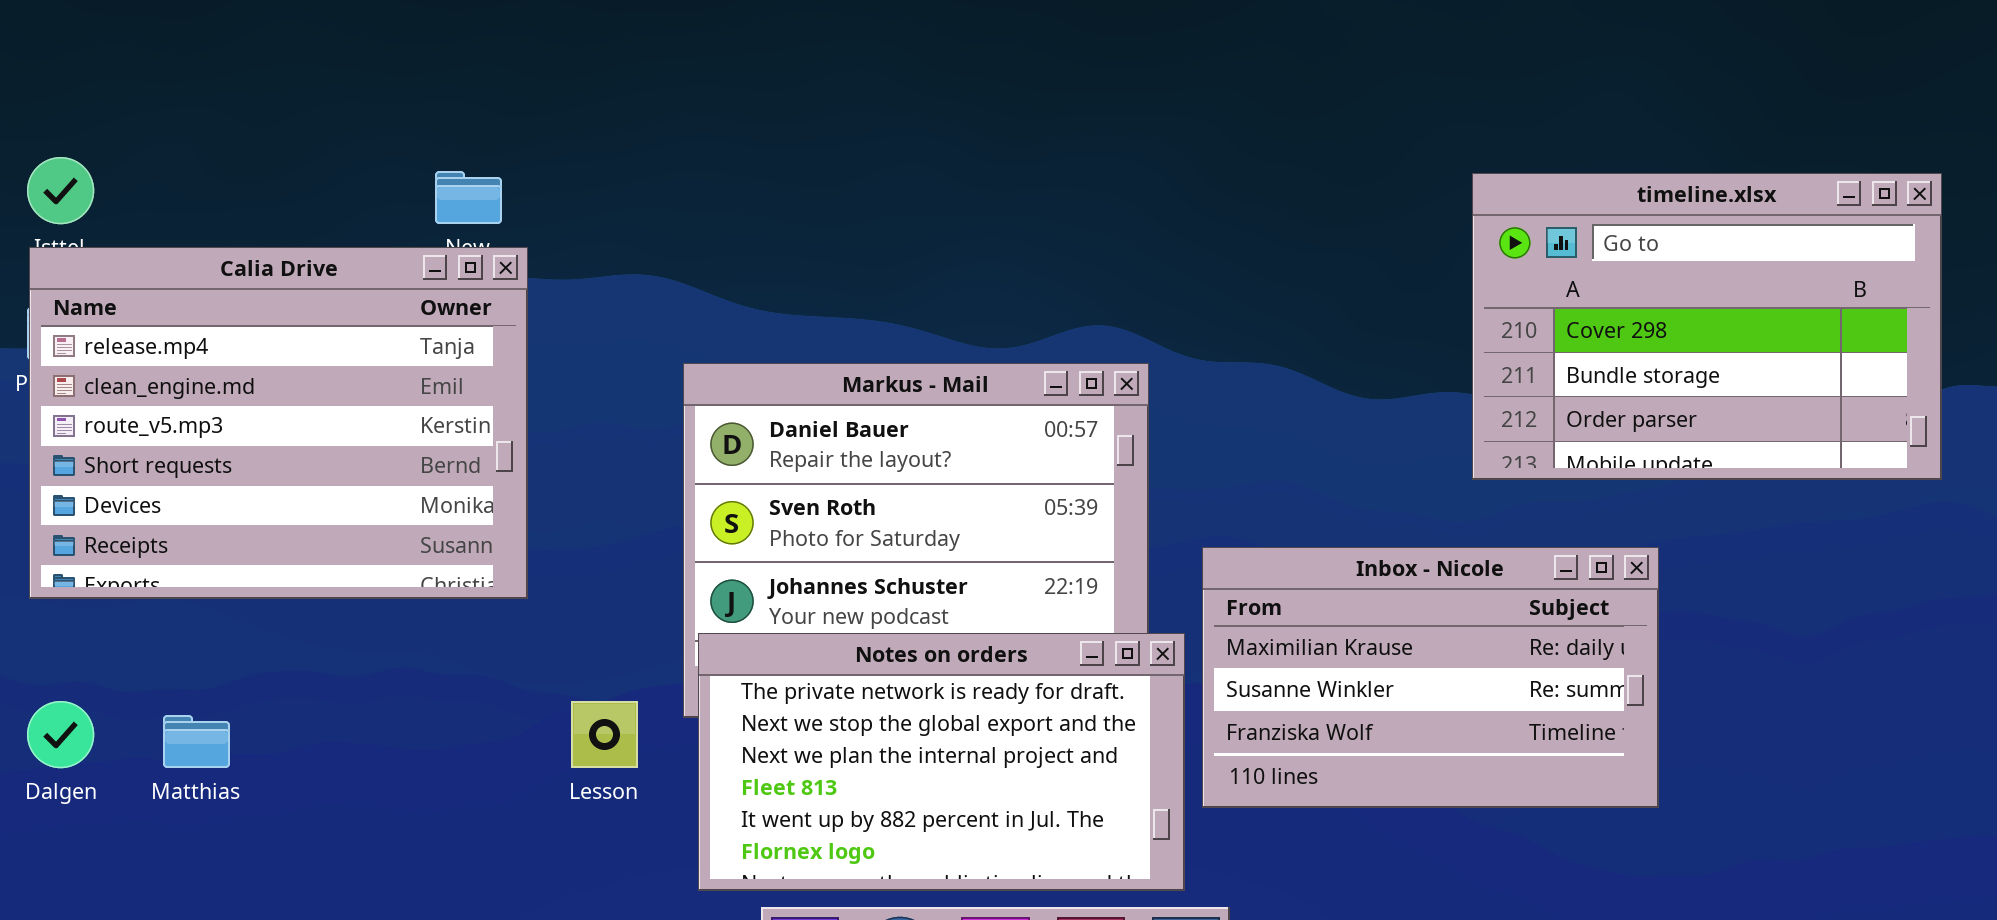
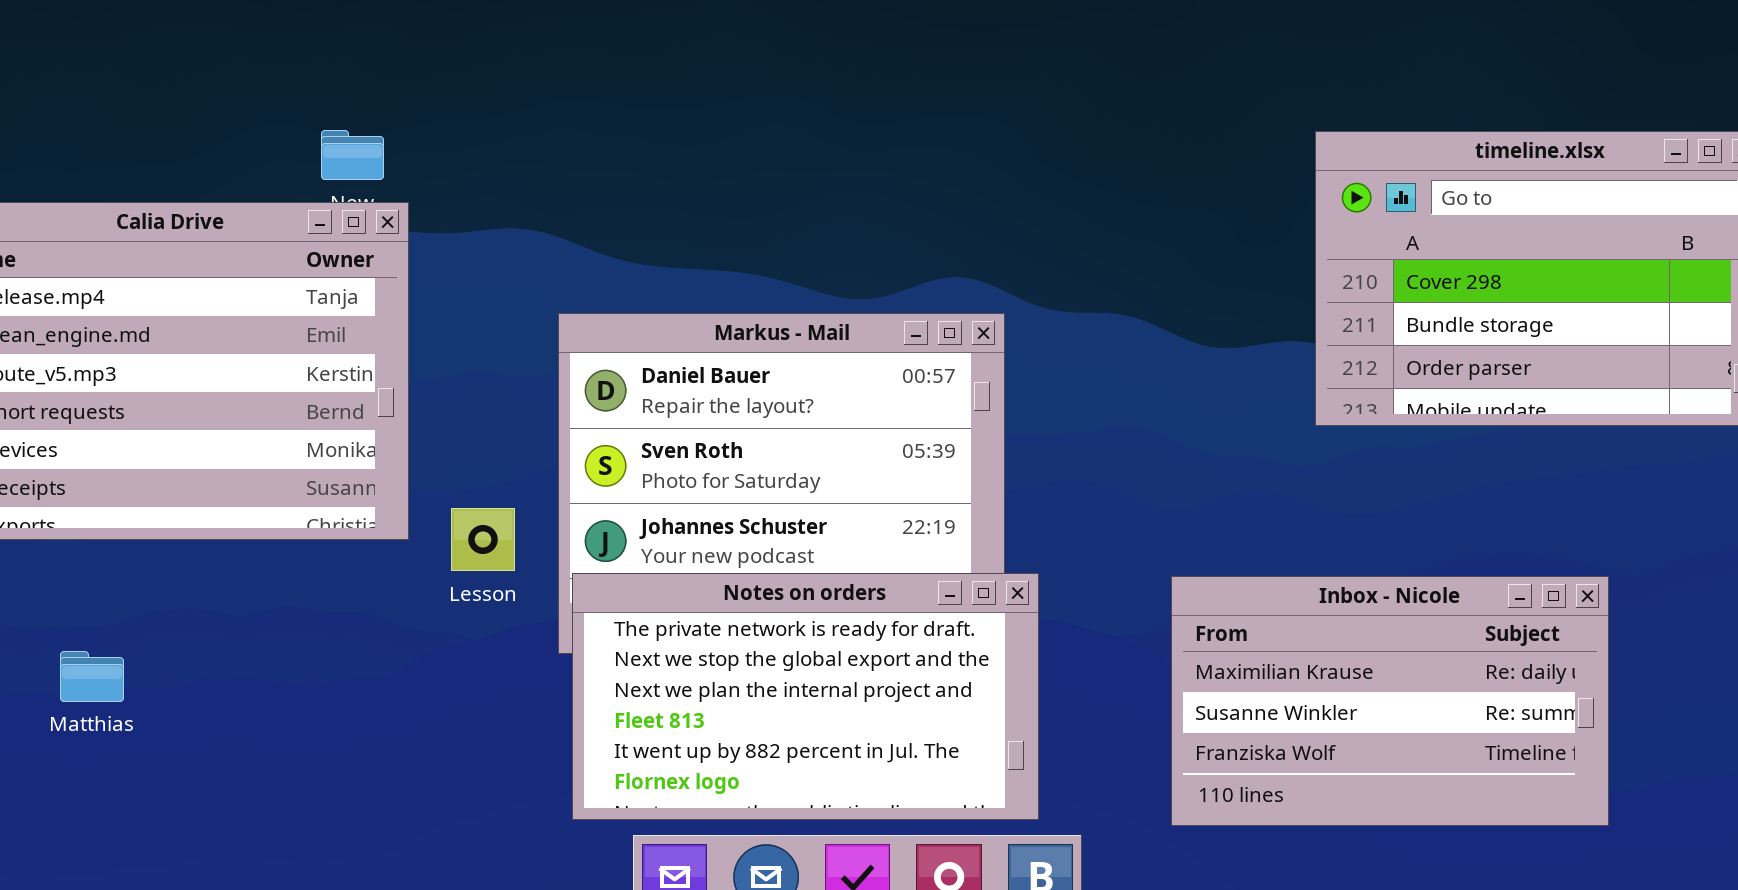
Inbox - Nicole: [1202,547,1659,808] -> [1171,576,1609,826], moved
Lesson: [571,701,638,768] -> [451,508,515,571], moved

